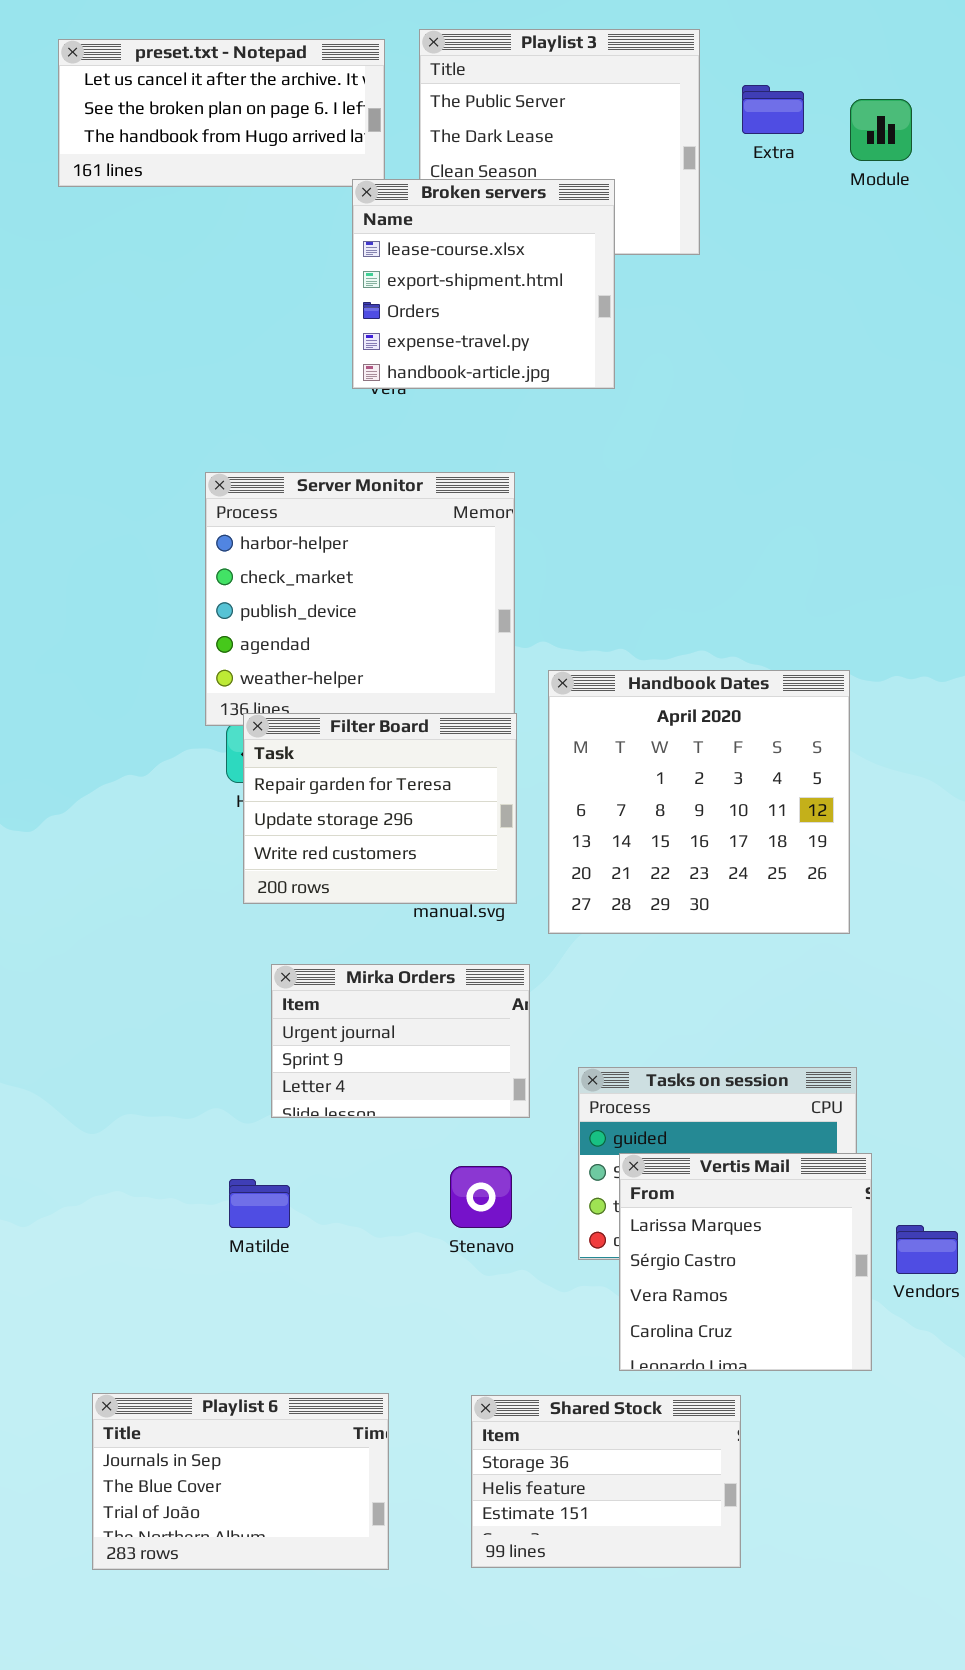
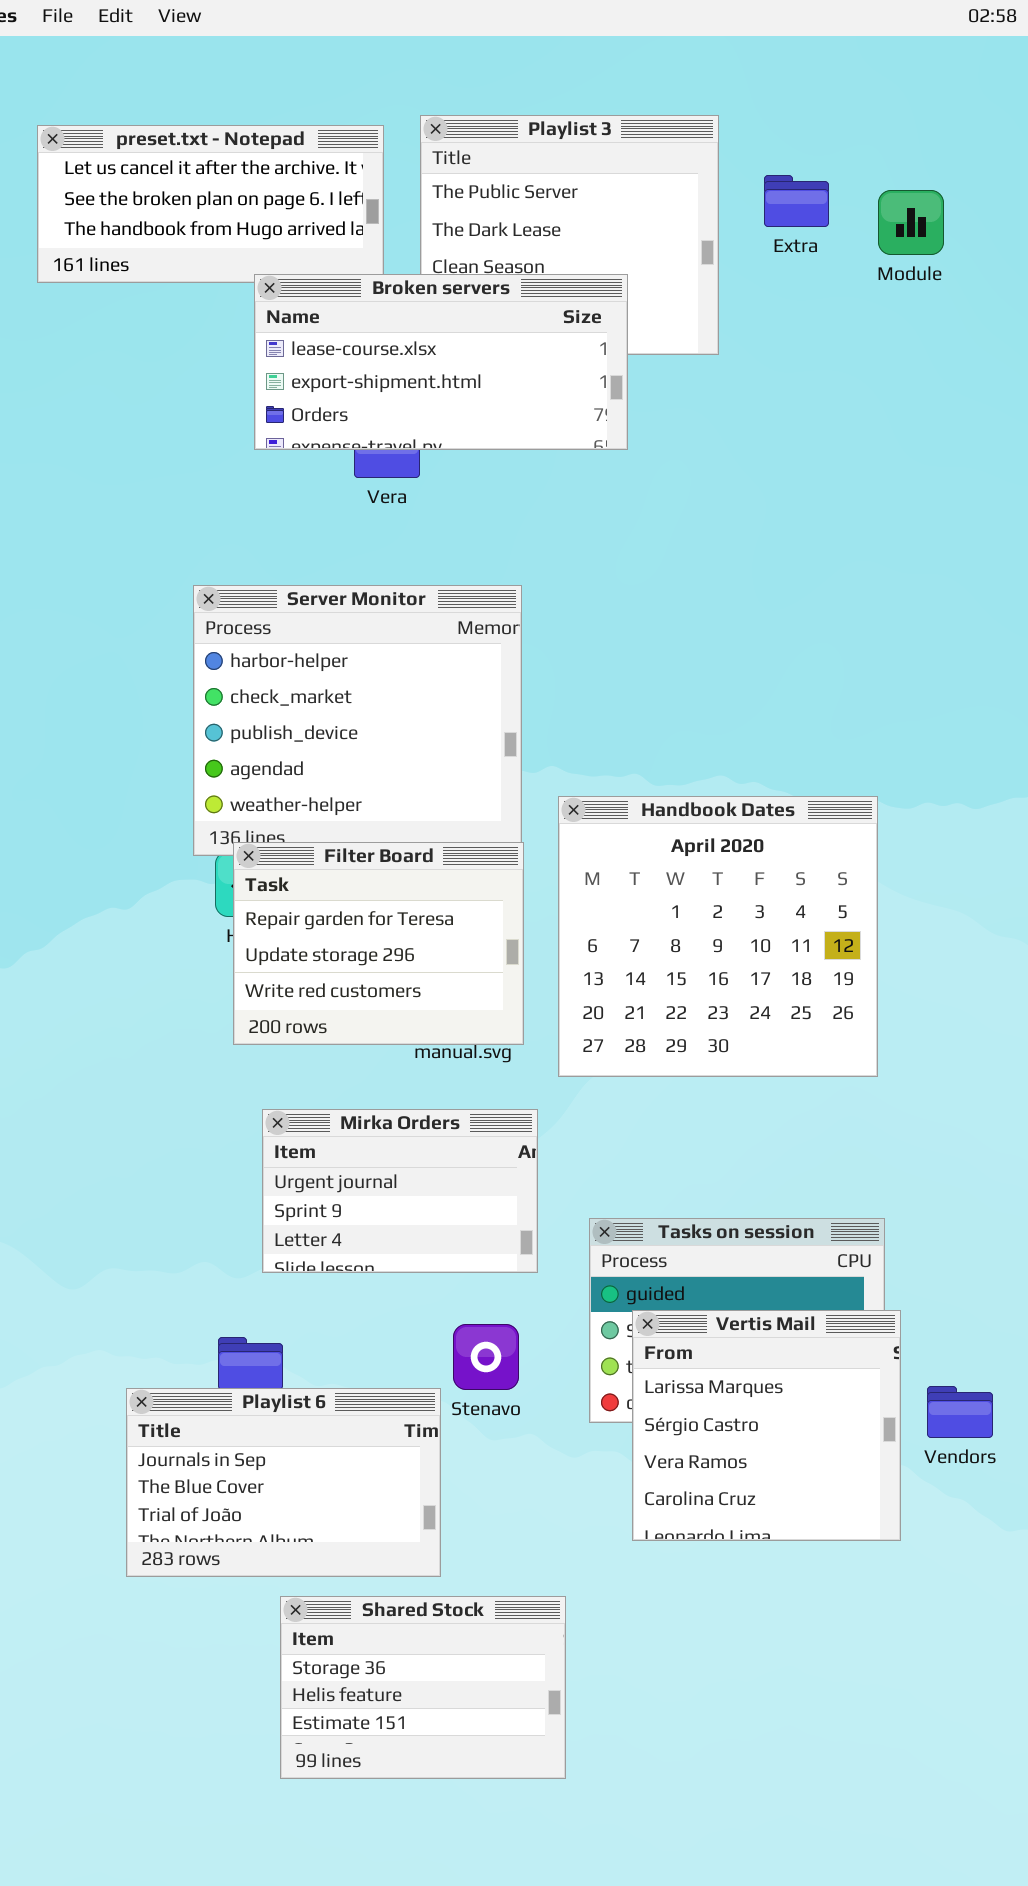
Broken servers: [352,179,615,389] -> [254,274,628,450], resized
Playlist 6: [92,1393,389,1570] -> [126,1388,441,1577], moved
Shared Stock: [471,1395,741,1568] -> [280,1596,566,1779], moved

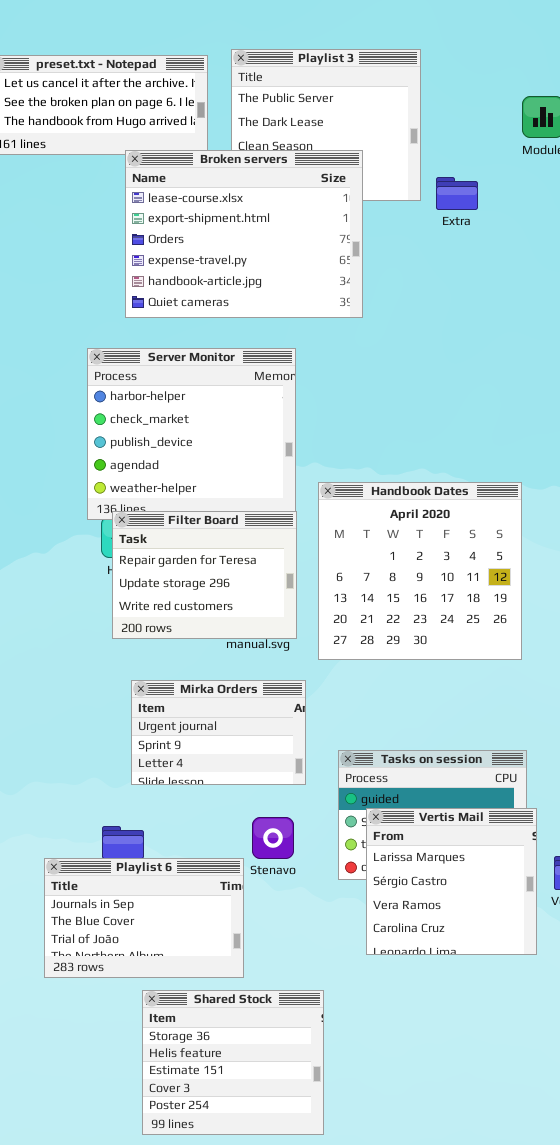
Extra: [764,175,829,227] -> [436,177,478,210], moved
Broken servers: [254,274,628,450] -> [125,150,363,318], resized
Shared Stock: [280,1596,566,1779] -> [142,990,324,1135], resized

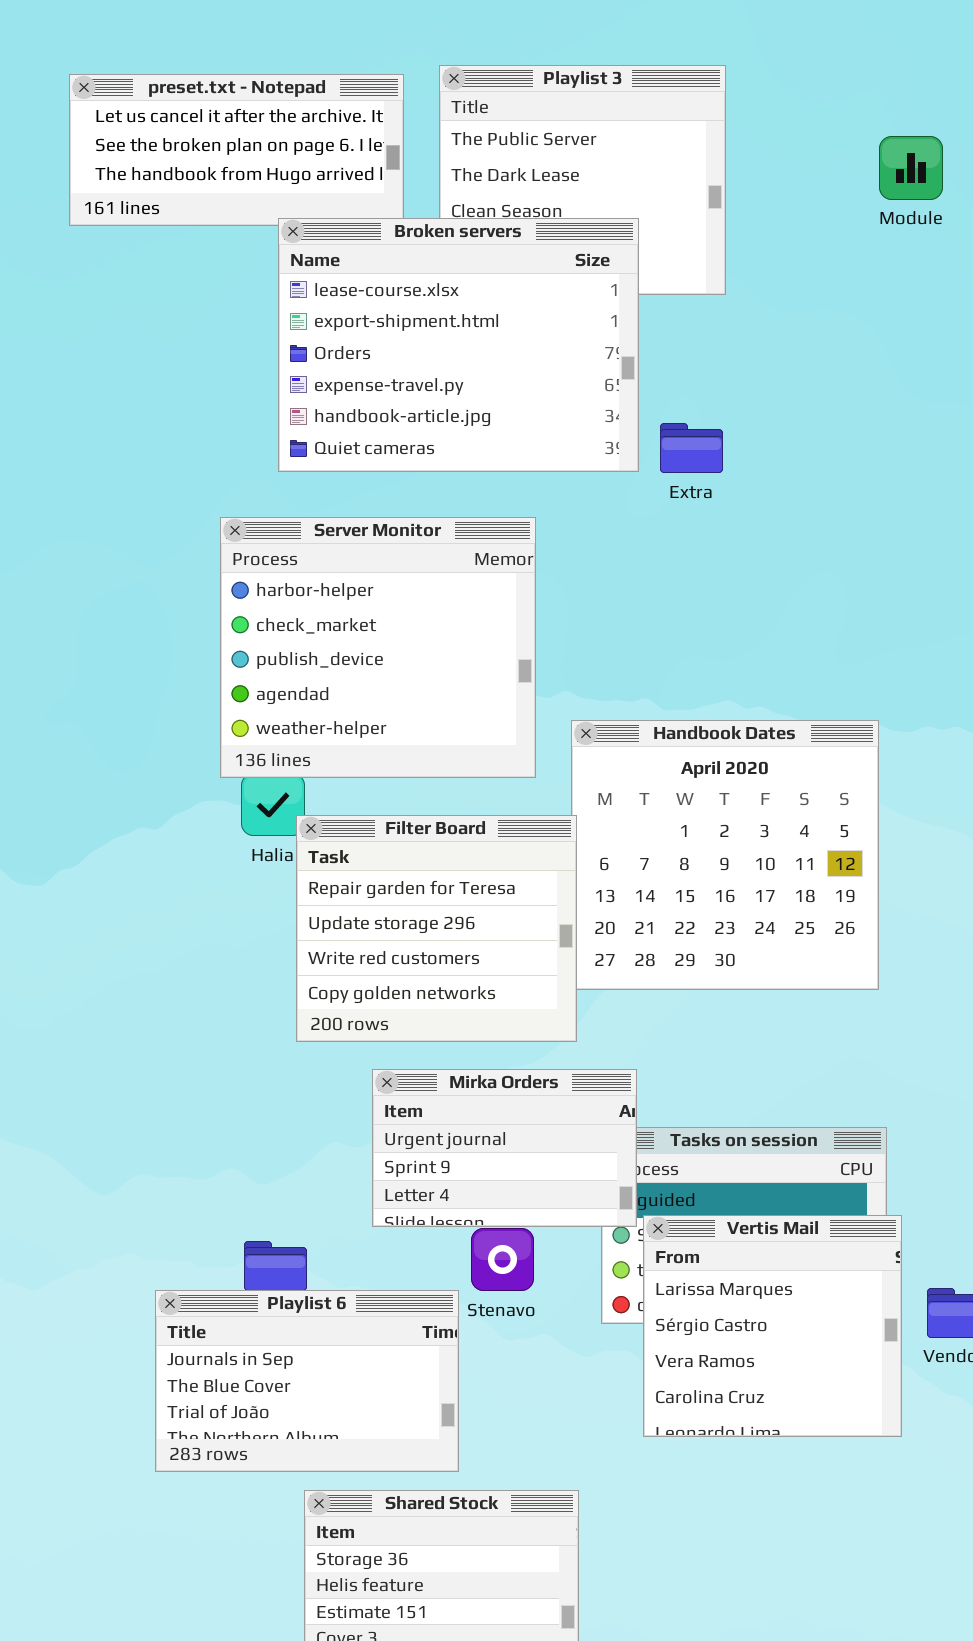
Extra: [436,177,478,210] -> [660,423,723,473], moved
Filter Board: [112,511,297,639] -> [296,815,577,1042], moved, resized
Mirka Orders: [131,680,306,785] -> [372,1069,637,1227], moved

